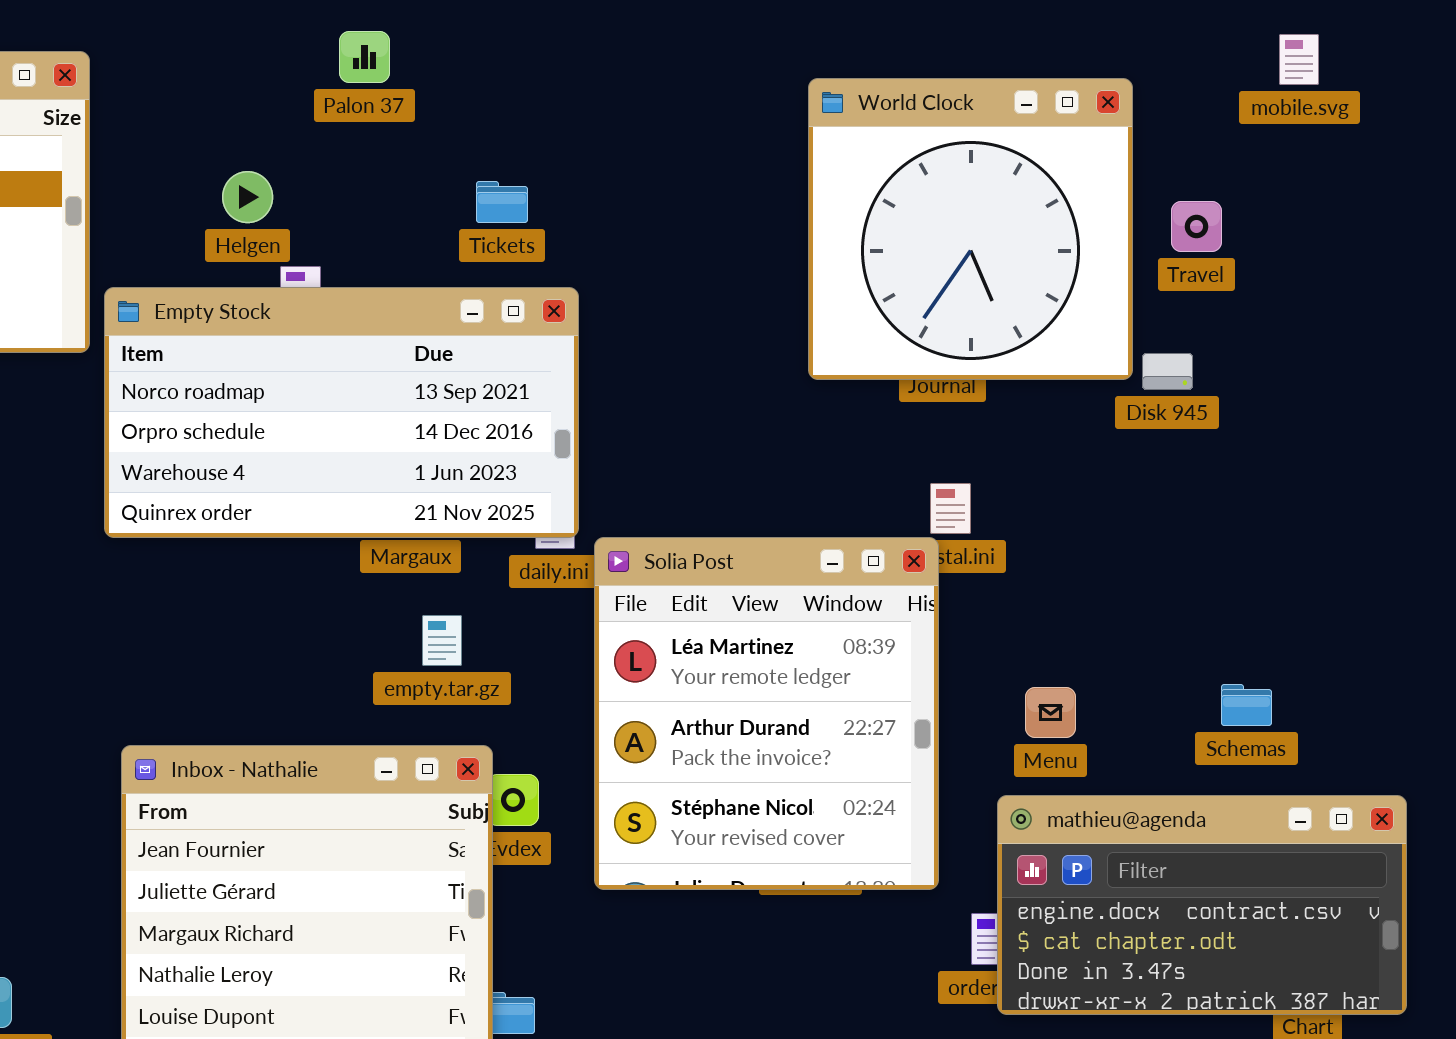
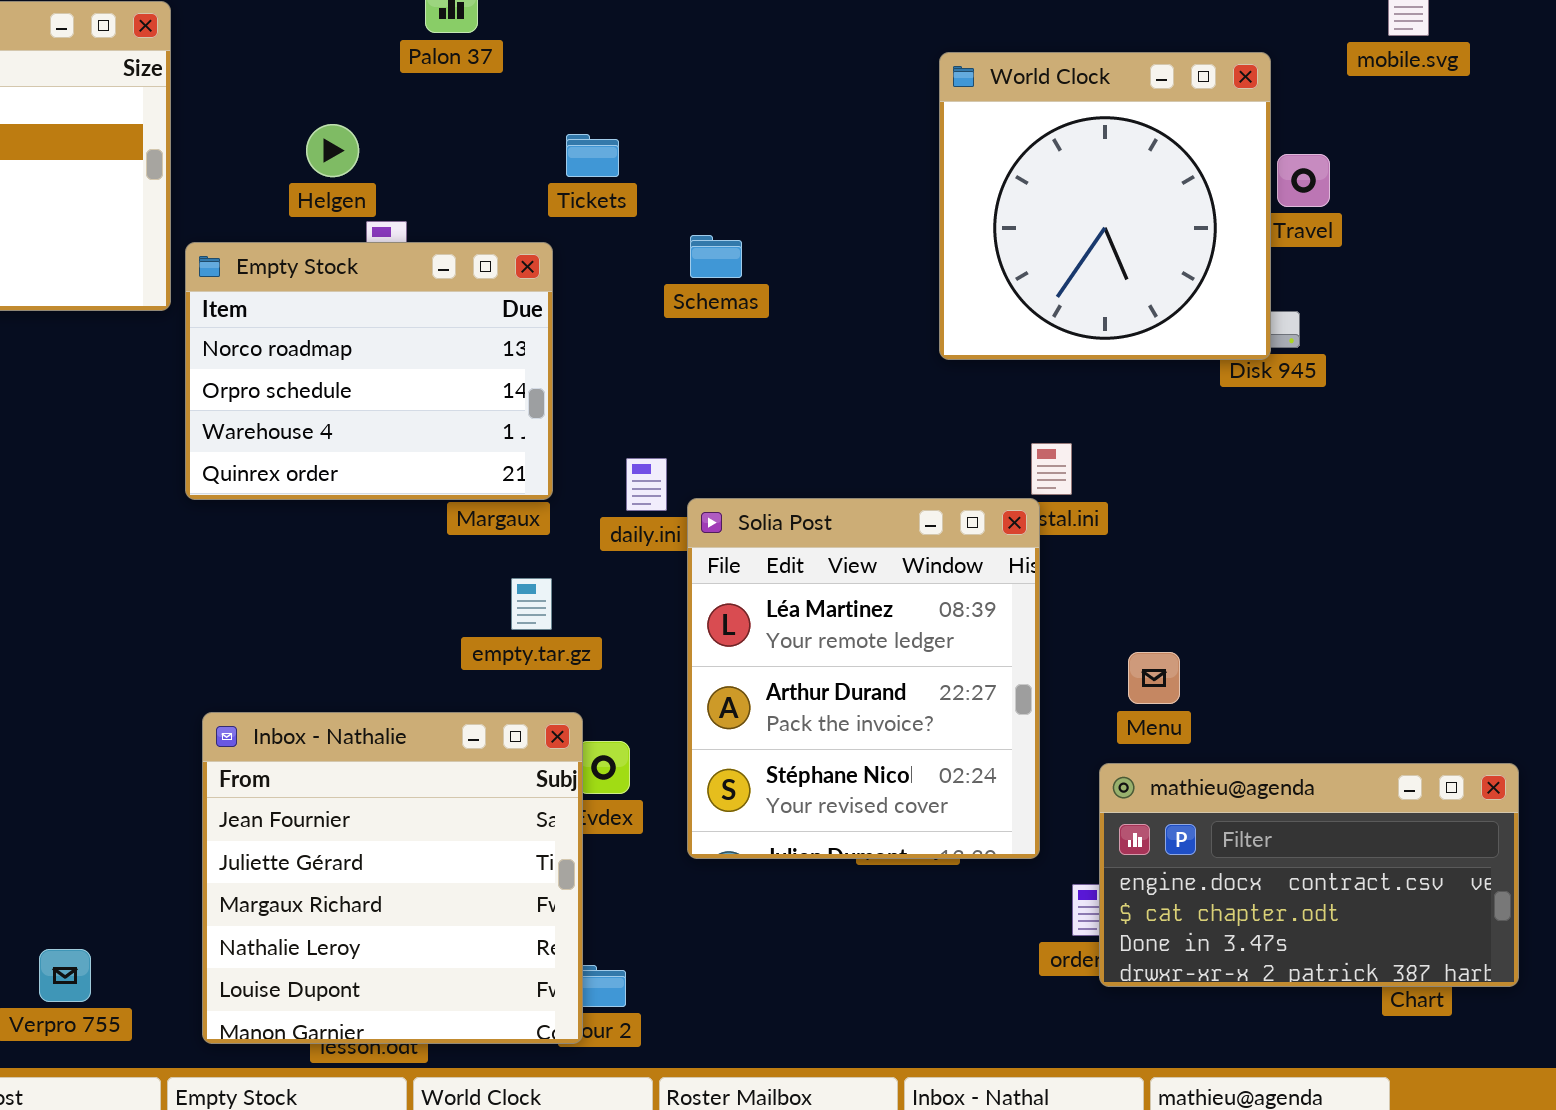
World Clock: [808,78,1133,380] -> [939,52,1271,360], moved
Empty Stock: [104,287,579,538] -> [185,242,553,500], resized
Schemas: [1221,684,1272,726] -> [690,235,742,278], moved

